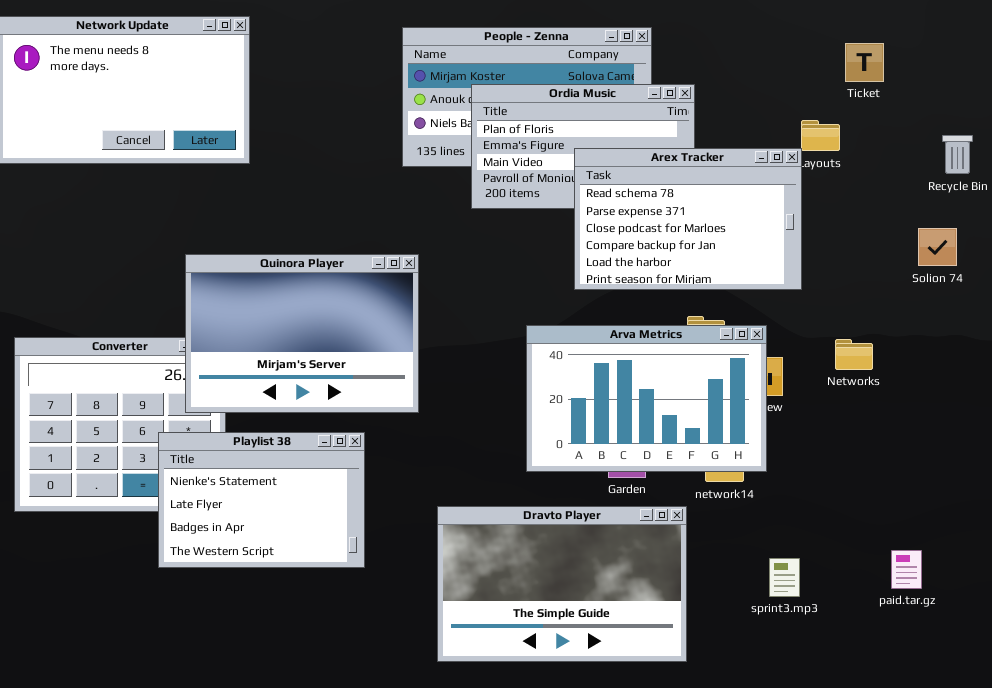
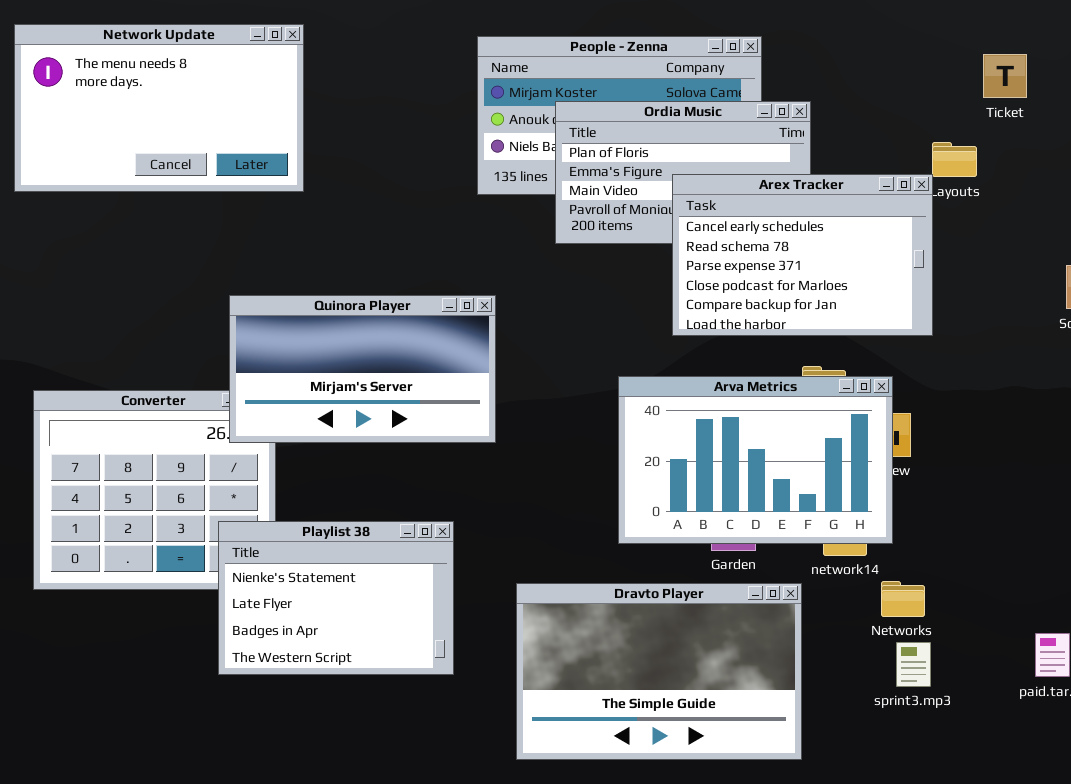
Arex Tracker: [574,148,802,290] -> [672,174,933,336], scrolled up 1 row
Quinora Player: [185,254,419,413] -> [229,295,496,443], resized
Networks: [835,339,873,370] -> [881,581,925,617], moved
Playlist 38: [158,432,365,568] -> [218,521,454,675], moved

